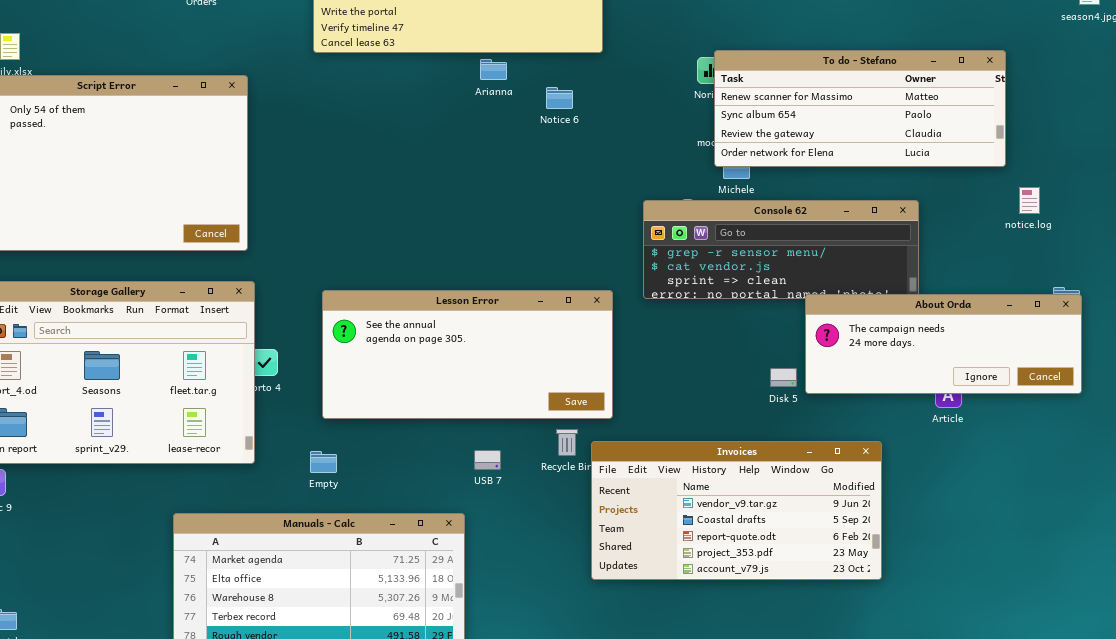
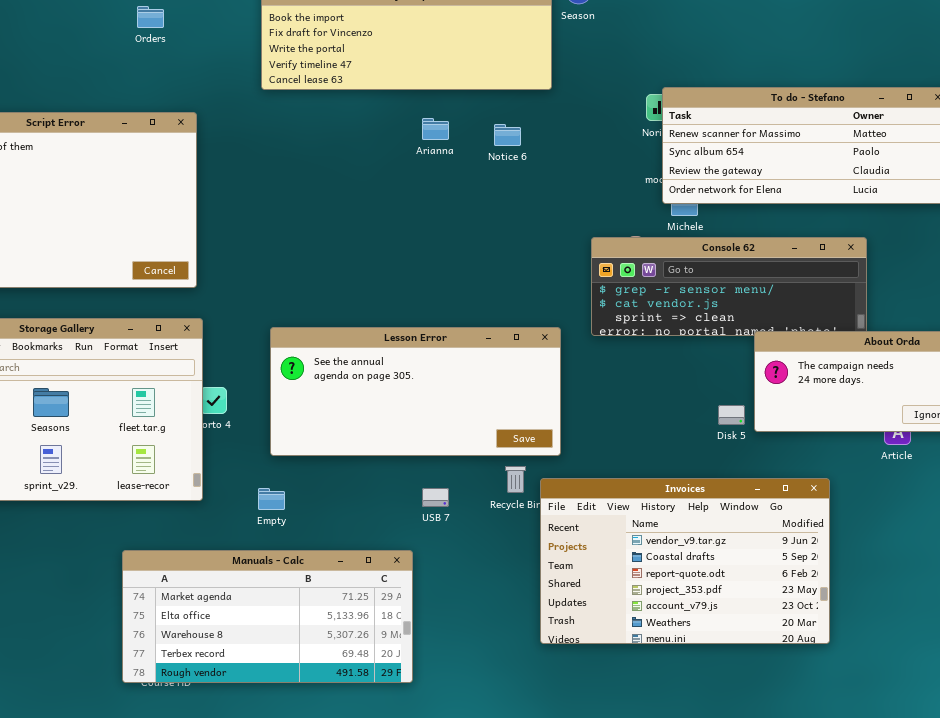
Arianna: [480,59,507,80] -> [422,118,449,140], moved
Invoices: [591,441,882,580] -> [540,478,830,644], resized

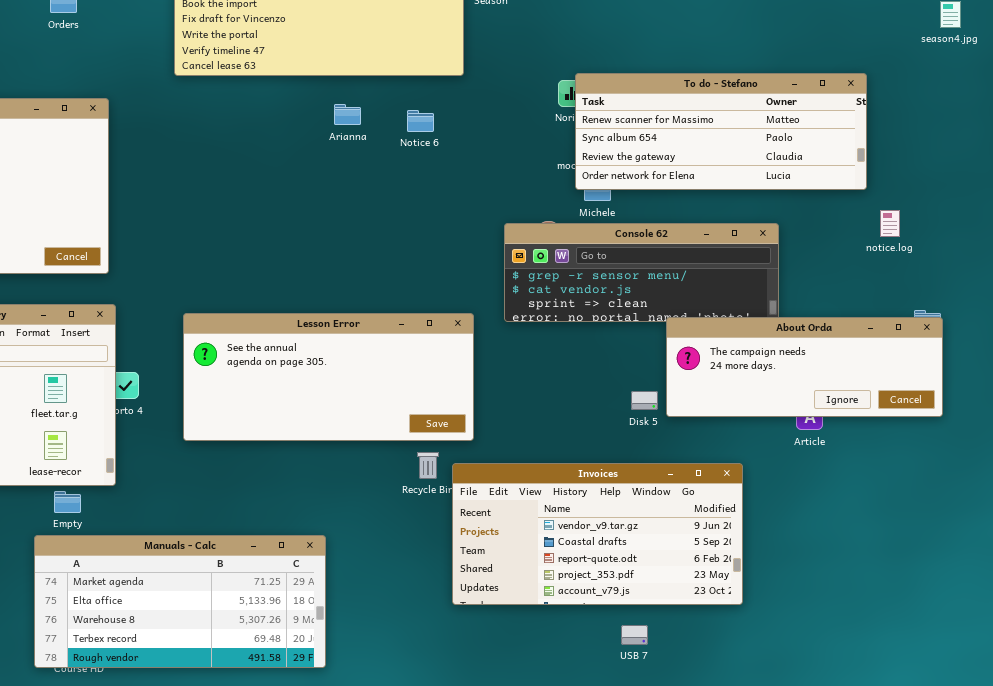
Invoices: [540,478,830,644] -> [452,463,743,605], resized
USB 7: [422,488,449,507] -> [621,625,648,645], moved
Empty: [258,488,285,510] -> [54,491,81,513], moved

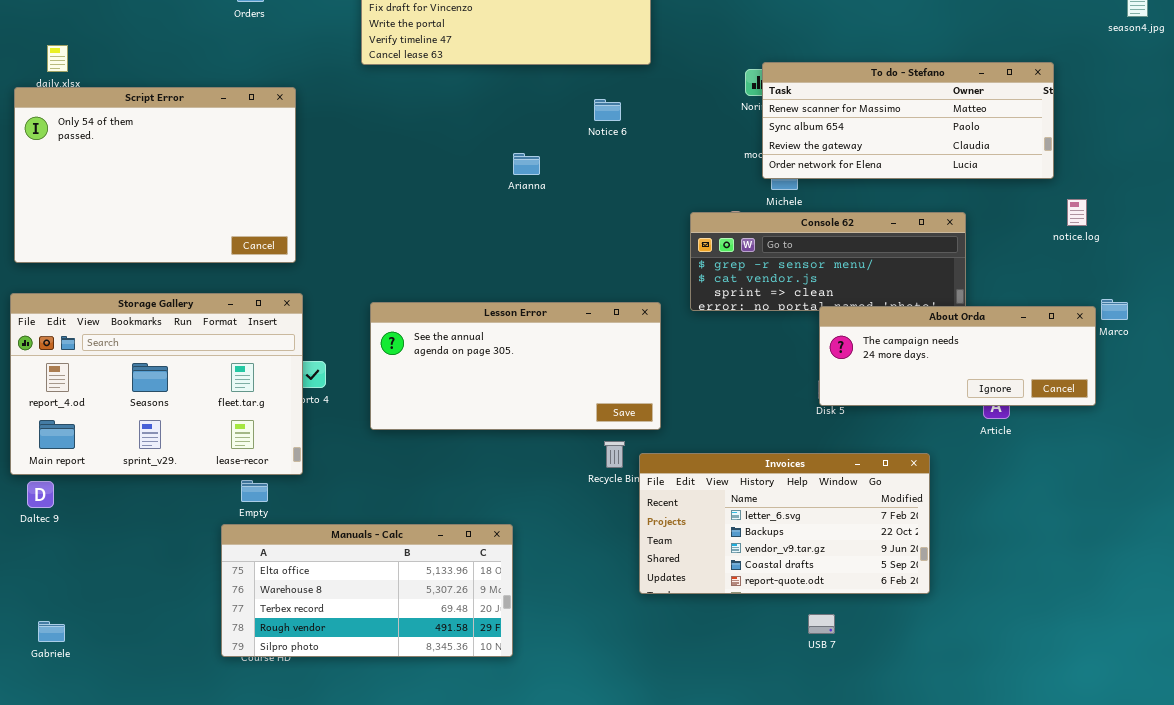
Arianna: [334,104,361,125] -> [513,153,540,175], moved
About Orda: [666,317,943,417] -> [819,306,1096,406], moved
Invoices: [452,463,743,605] -> [639,453,930,594], scrolled up 2 rows
Manuals - Calc: [34,535,326,668] -> [221,524,513,657], scrolled down 1 row

